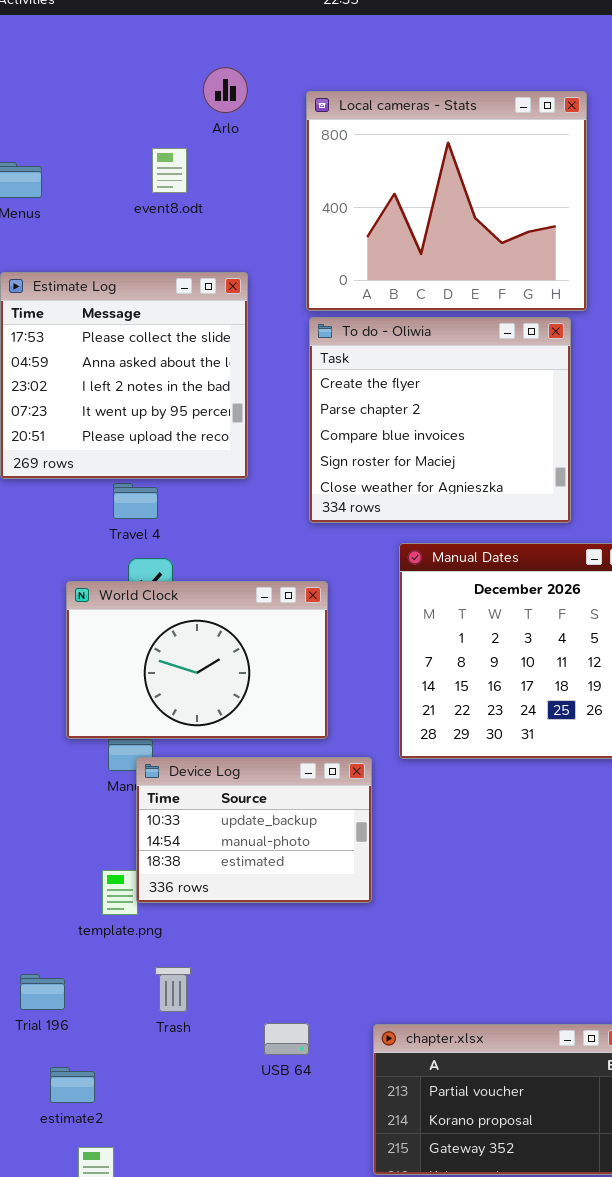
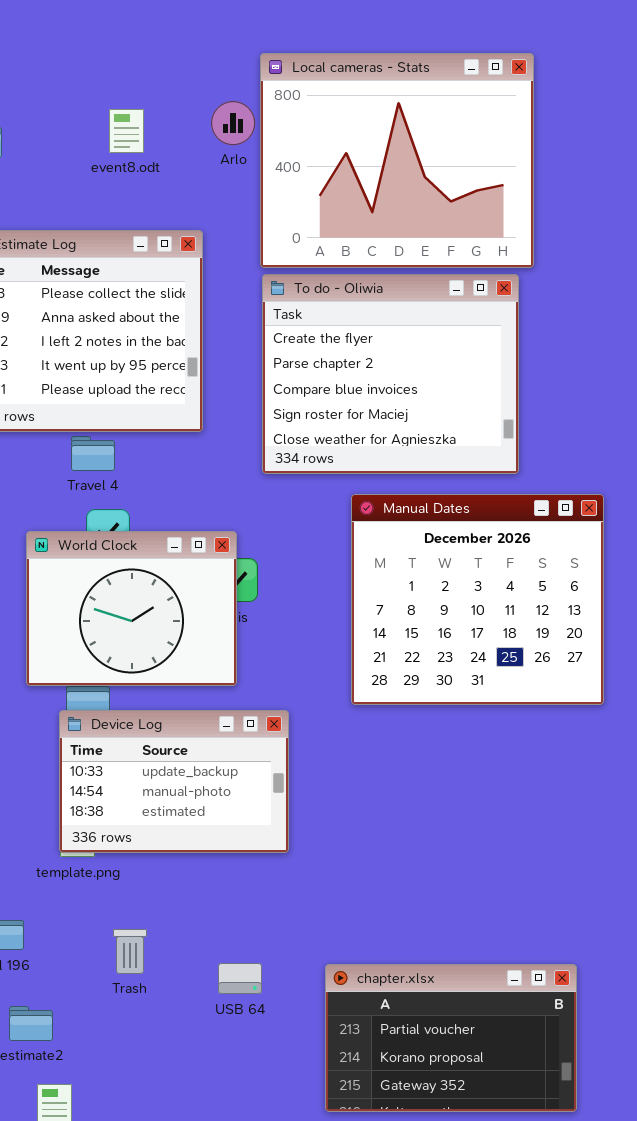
Arlo: [203,67,248,113] -> [211,101,255,145], moved
World Clock: [66,581,328,739] -> [26,531,237,686], resized
Device Log: [136,757,372,903] -> [59,710,289,853], moved
Trash: [155,967,191,1012] -> [113,929,147,974], moved

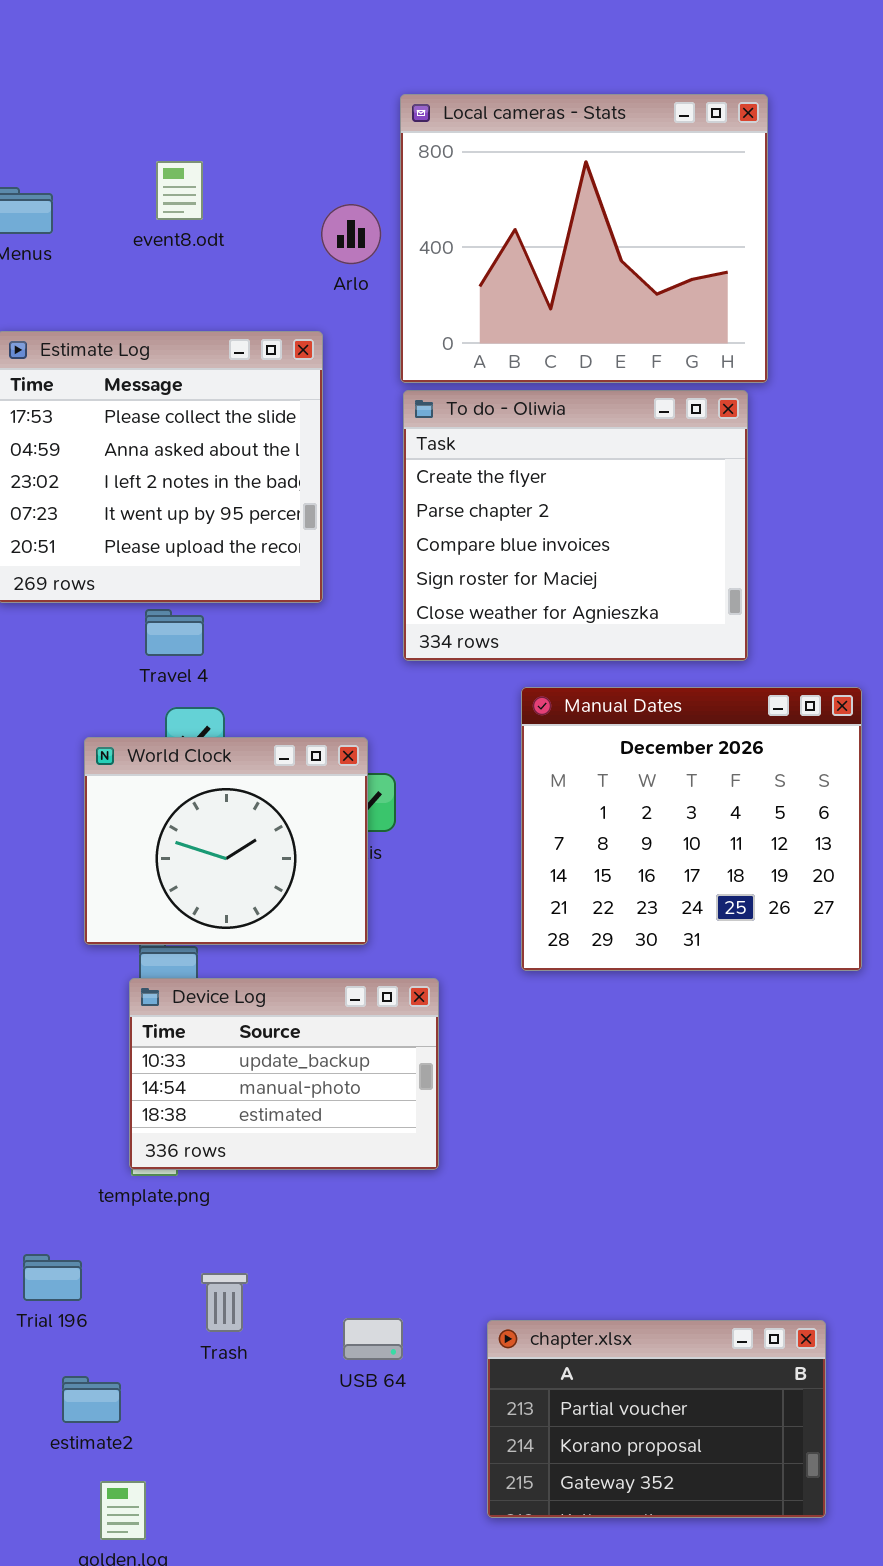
Arlo: [211,101,255,145] -> [321,204,381,264], moved
event8.odt: [109,109,144,153] -> [156,161,203,220], moved

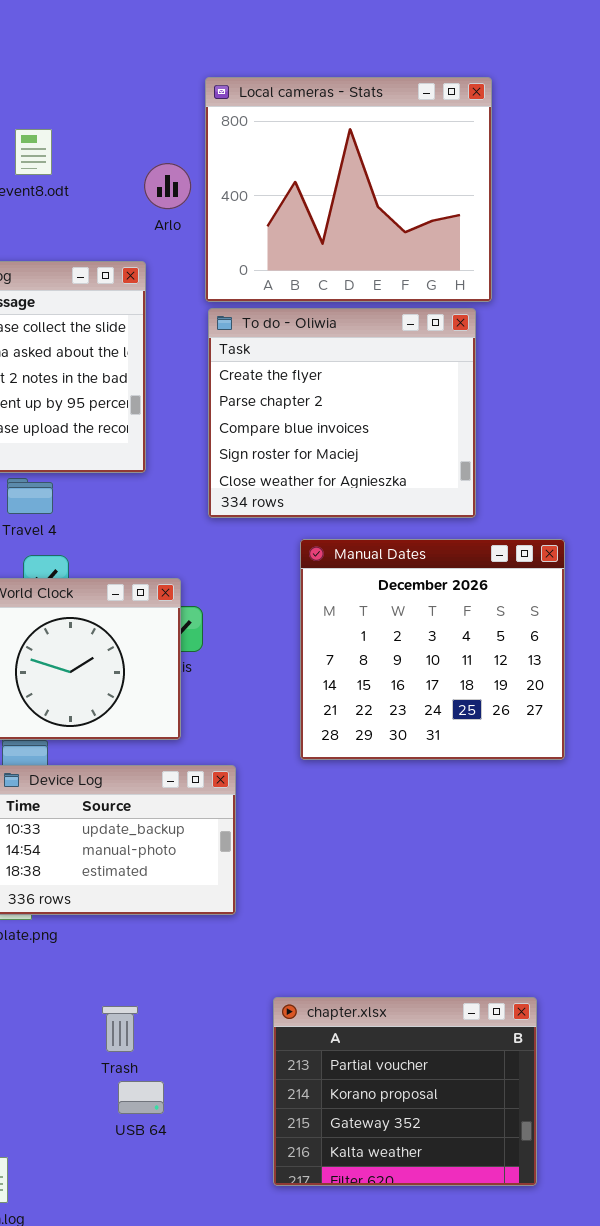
Trash: [201,1273,248,1332] -> [102,1006,138,1052], moved
USB 64: [343,1318,403,1360] -> [118,1081,164,1114], moved
chapter.xlsx: [487,1320,826,1518] -> [273,997,537,1186], resized

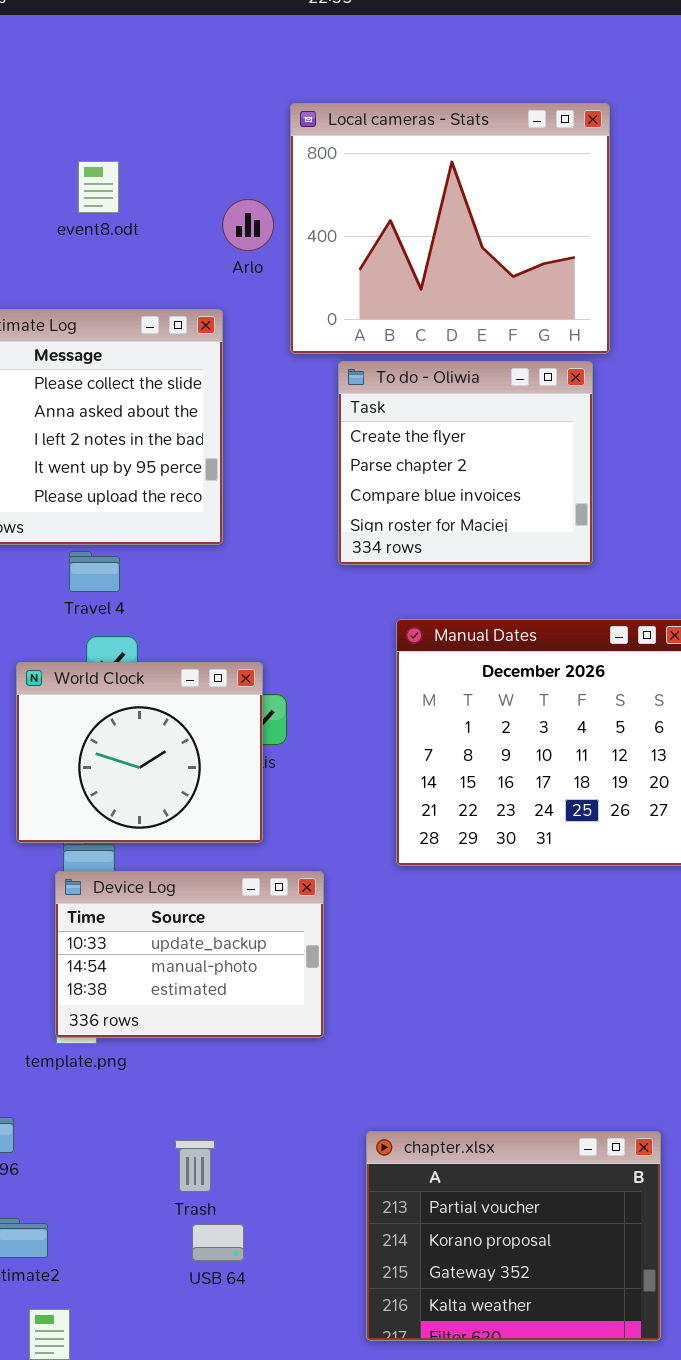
To do - Oliwia: [208,308,476,518] -> [338,361,593,565], resized

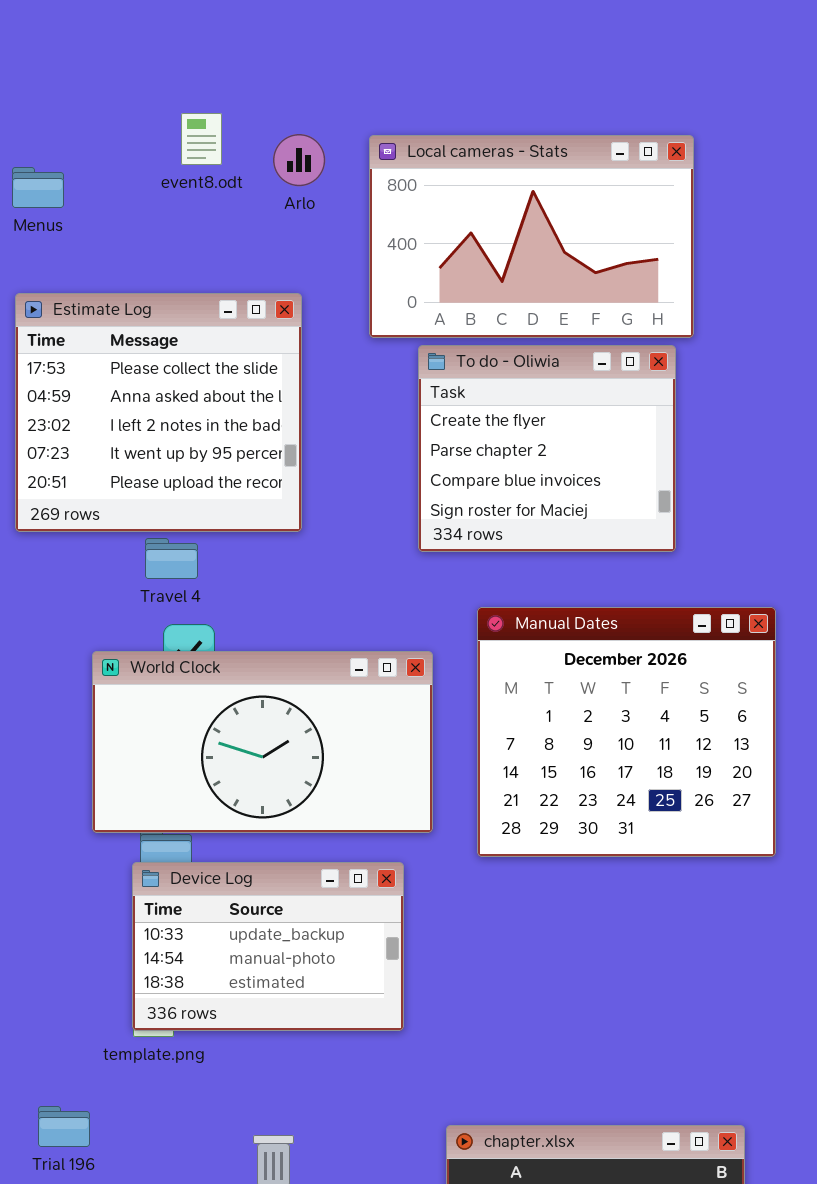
Local cameras - Stats: [290,103,610,354] -> [369,135,694,338], resized
event8.odt: [78,161,119,213] -> [181,113,222,165], moved
Arlo: [222,199,274,251] -> [273,134,325,186], moved
World Clock: [16,662,263,843] -> [92,651,433,833], resized

